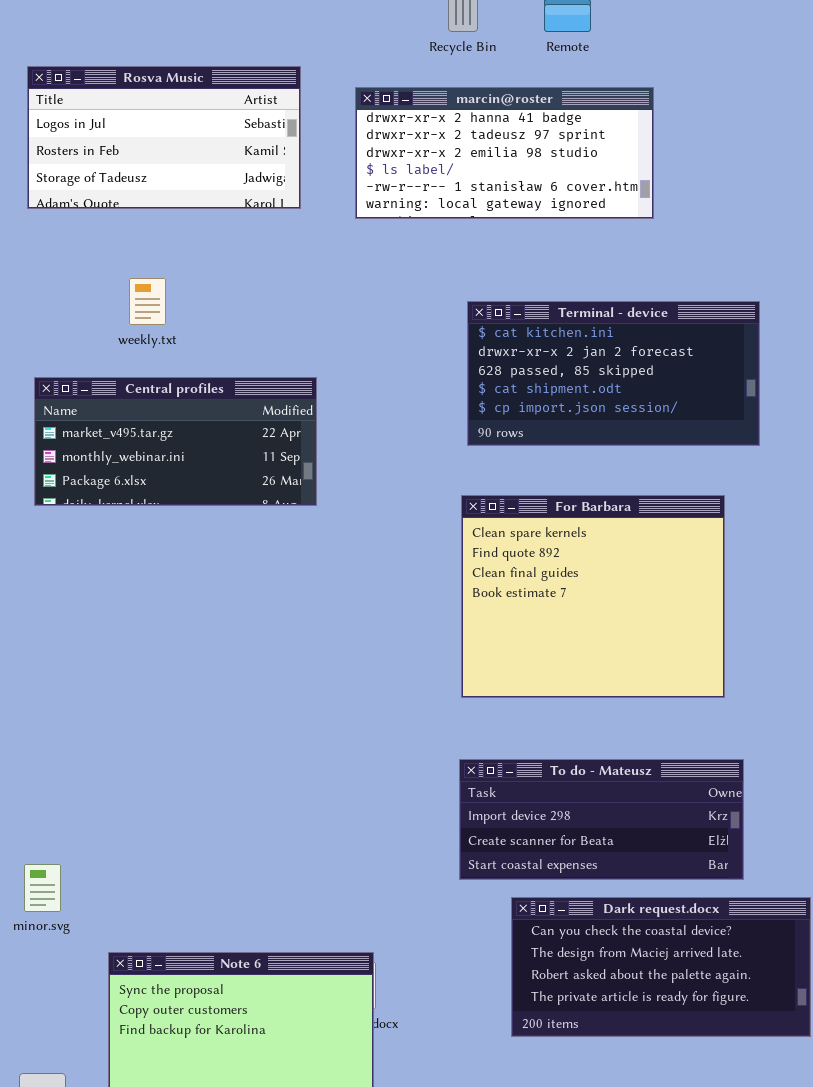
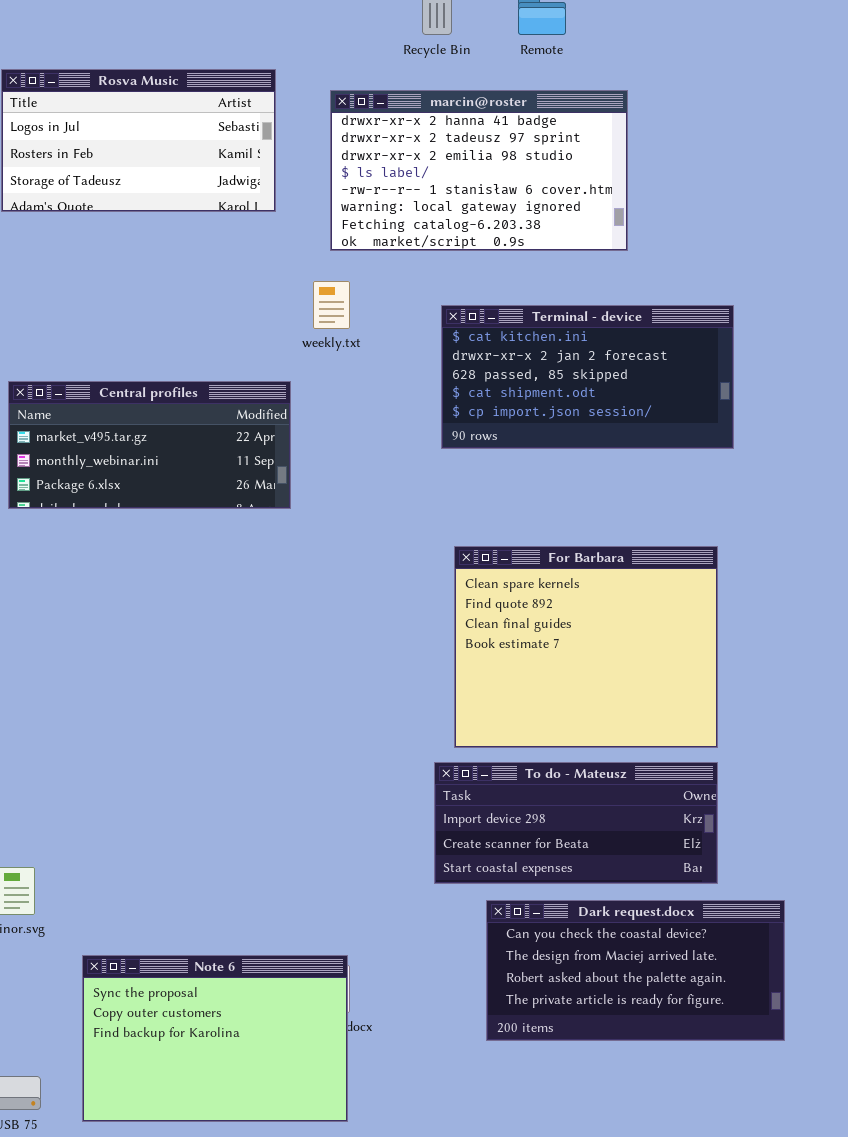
marcin@roster: [355,87,654,219] -> [330,90,628,251], resized
weekly.txt: [129,278,166,325] -> [313,281,350,329], moved
For Barbara: [461,495,725,698] -> [454,546,718,748], moved

